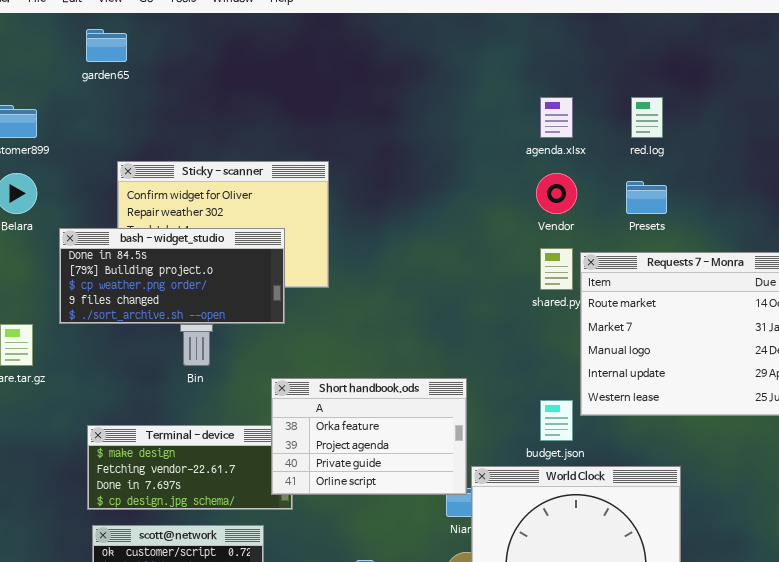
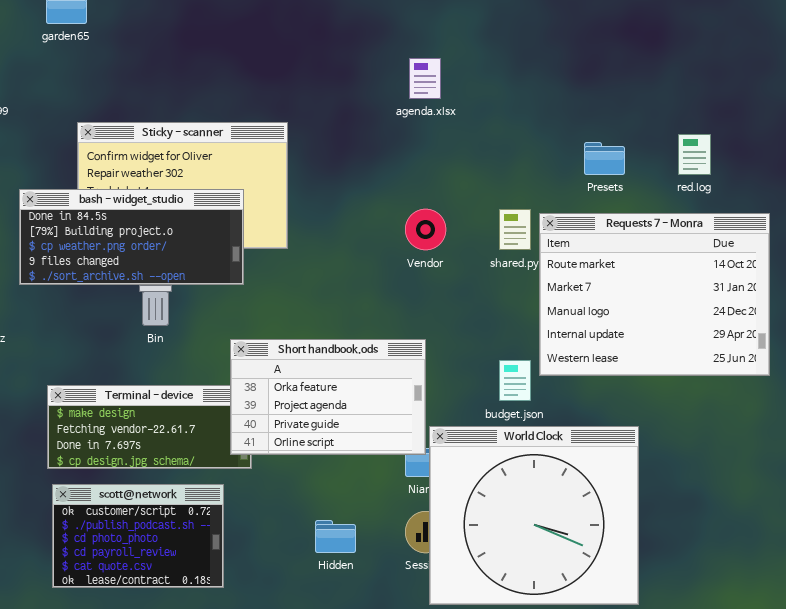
agenda.xlsx: [540,97,573,138] -> [409,58,441,99], moved
red.log: [631,97,663,138] -> [678,134,711,175], moved
Vendor: [536,173,577,214] -> [405,209,446,250], moved

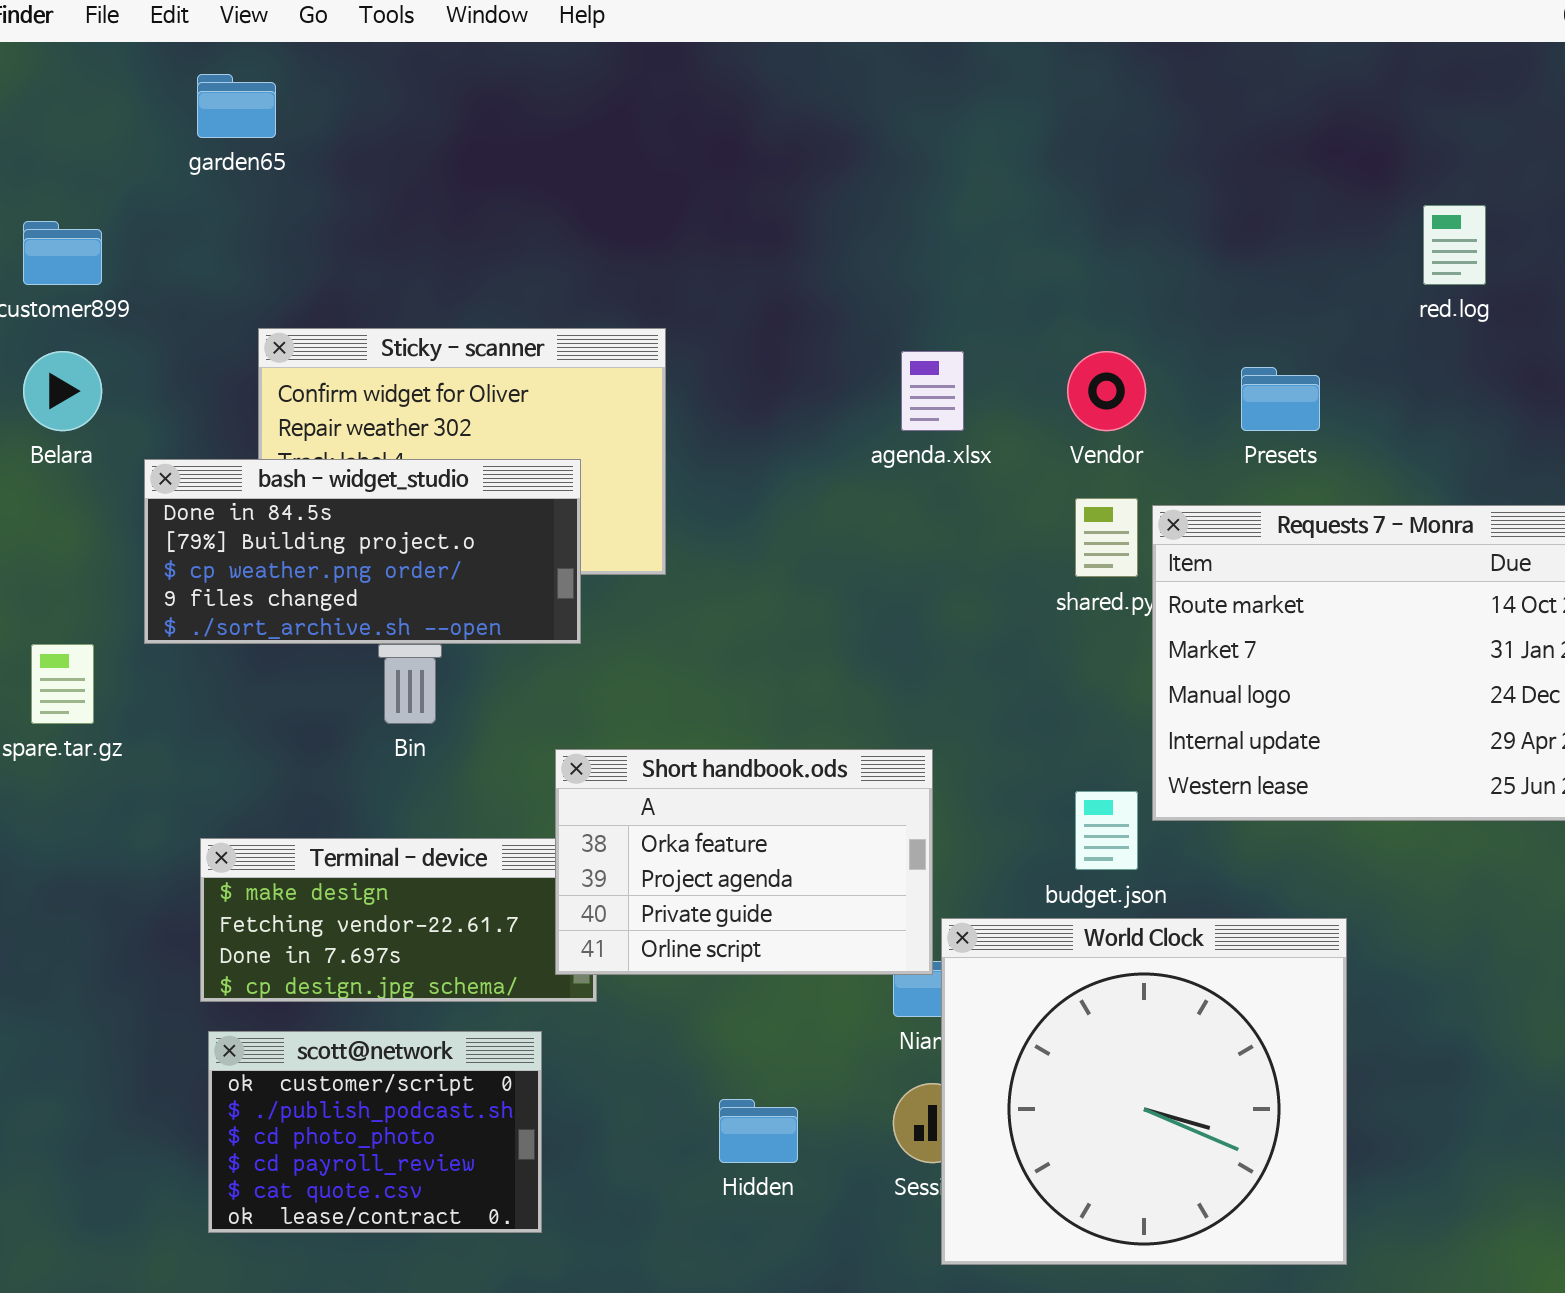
agenda.xlsx: [409,58,441,99] -> [901,351,964,431], moved
red.log: [678,134,711,175] -> [1423,205,1486,285], moved
Vendor: [405,209,446,250] -> [1067,351,1146,431], moved

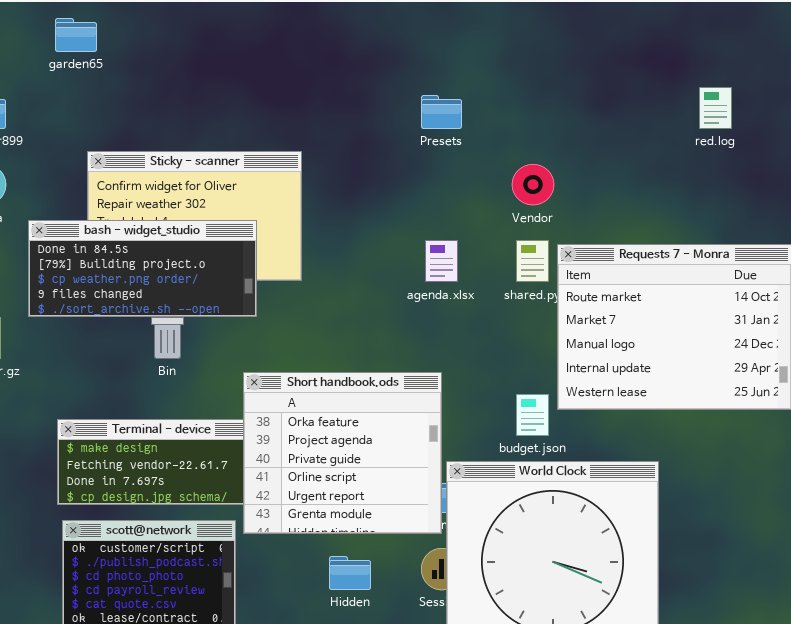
agenda.xlsx: [901,351,964,431] -> [425,240,458,282], moved
Presets: [1241,367,1320,431] -> [421,95,462,129], moved
Short handbook.ods: [555,749,933,975] -> [243,372,442,534], resized

